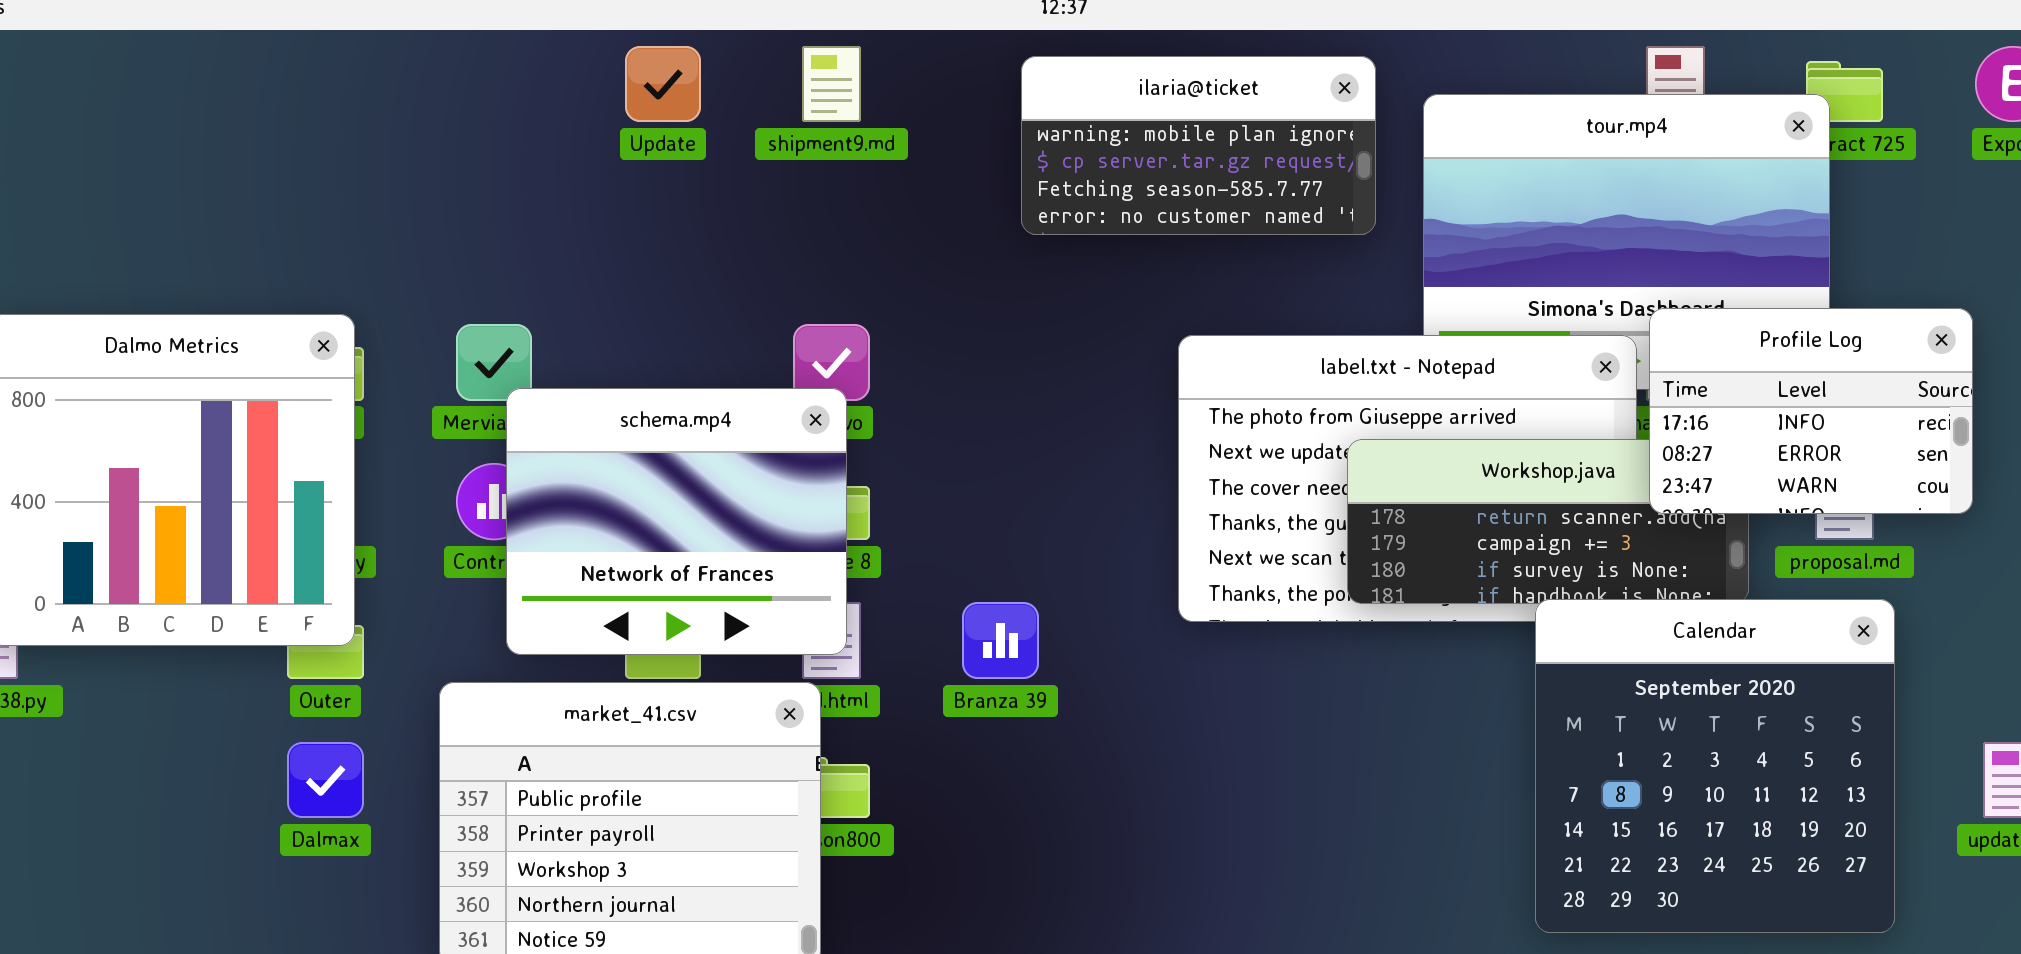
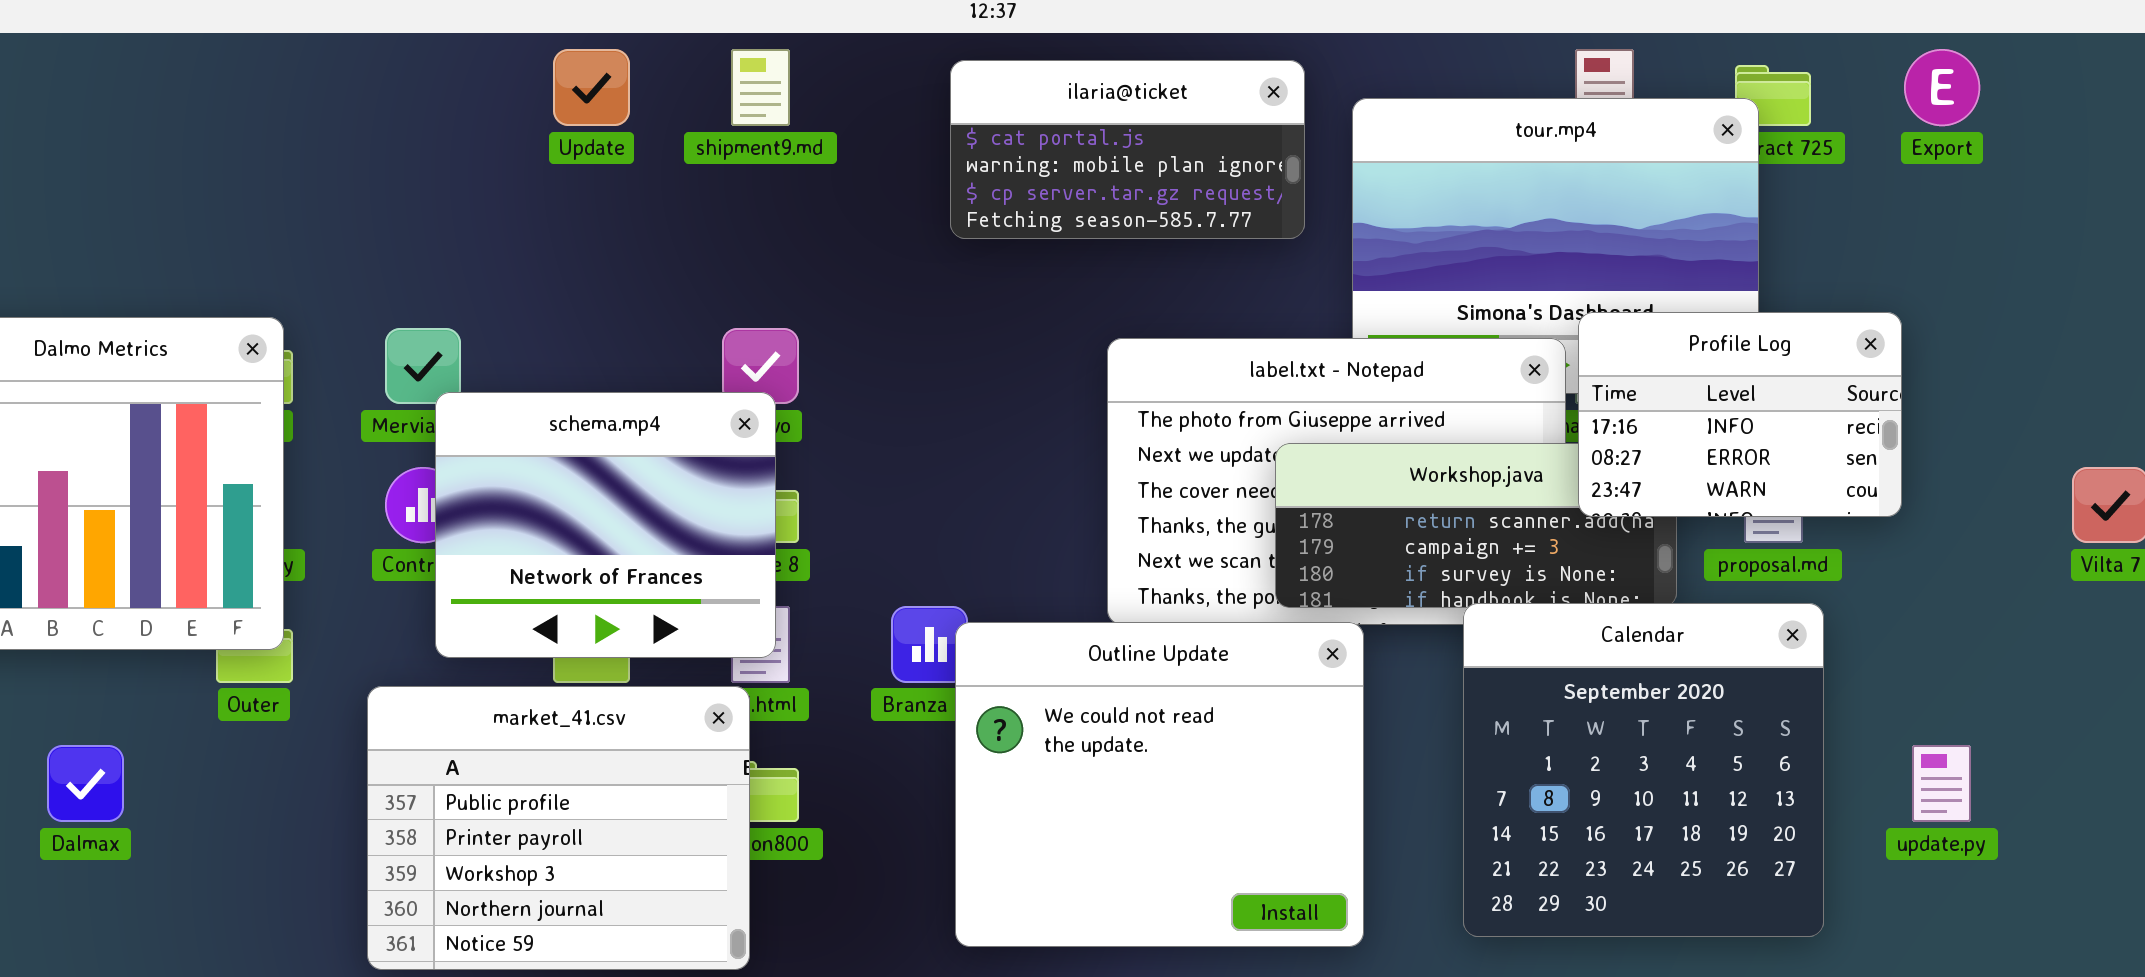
ilaria@ticket: [1021,56,1376,235] -> [950,60,1305,239], scrolled up 1 row
Outline Update: none -> [955,622,1364,947], opened
Dalmax: [287,742,364,818] -> [47,745,124,822], moved

